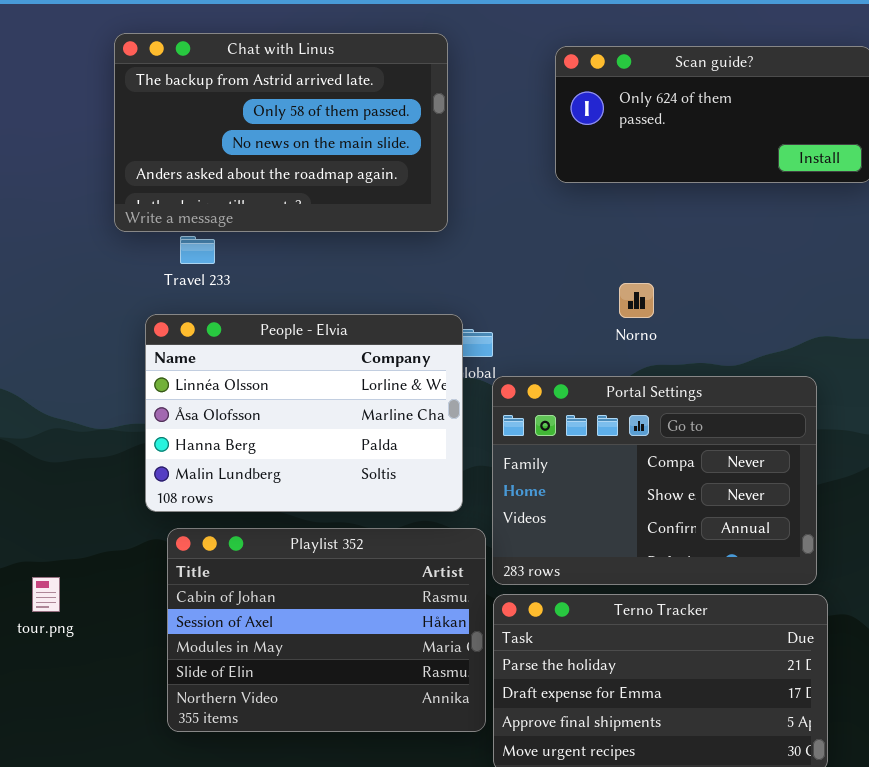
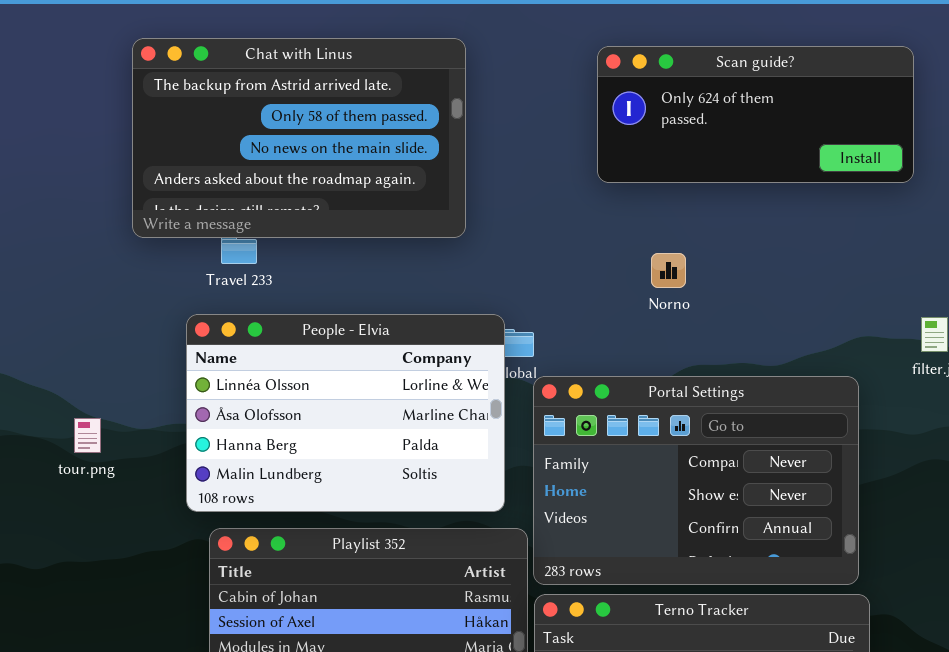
Chat with Linus: [114,33,448,232] -> [132,38,466,238], moved
Norno: [619,283,654,318] -> [651,253,686,288], moved
tour.png: [32,577,60,612] -> [74,418,101,453], moved

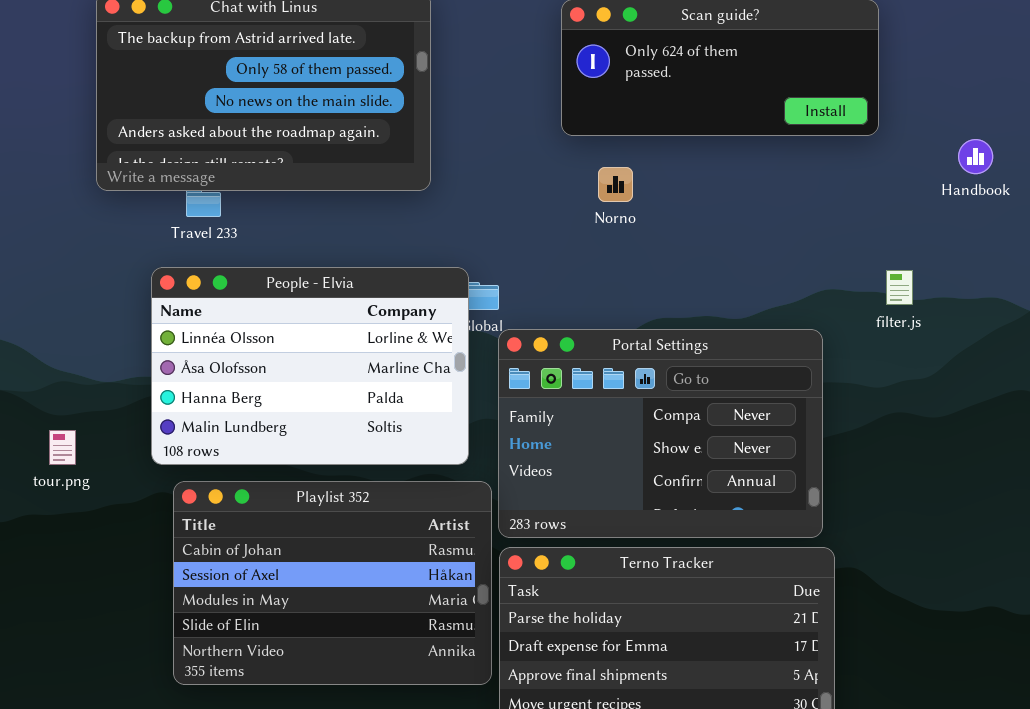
Norno: [651,253,686,288] -> [598,167,633,202], moved
tour.png: [74,418,101,453] -> [49,430,76,465], moved

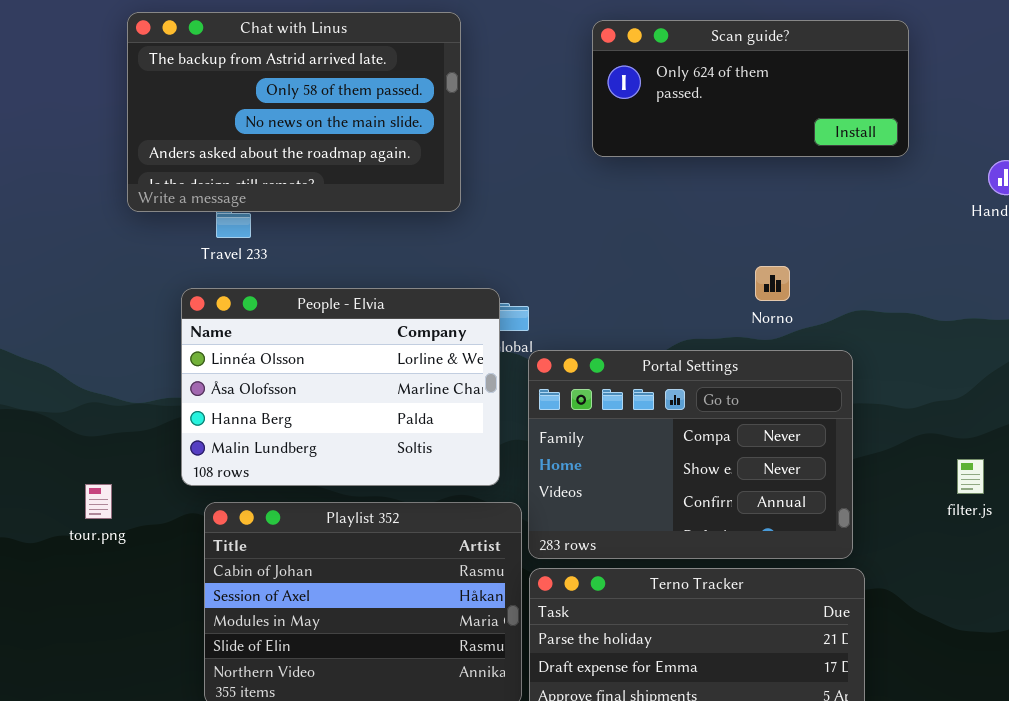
Norno: [598,167,633,202] -> [755,266,790,301], moved
filter.js: [886,270,913,305] -> [957,459,984,494], moved
tour.png: [49,430,76,465] -> [85,484,112,519], moved

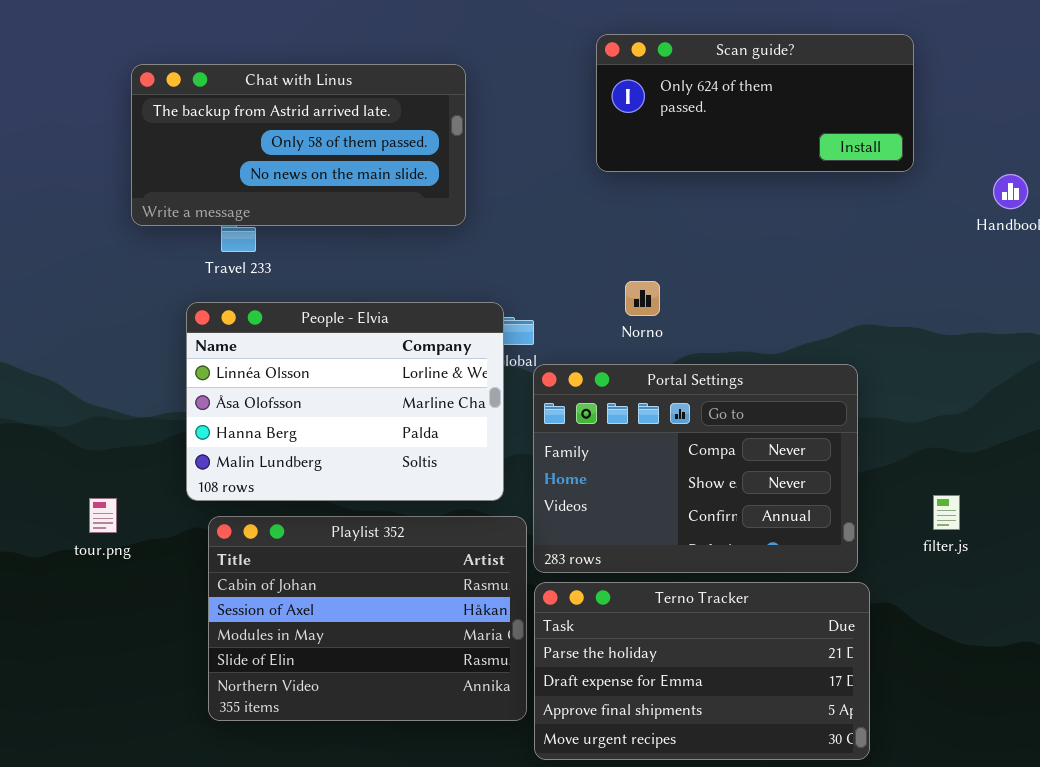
Chat with Linus: [127,12,461,212] -> [131,64,466,226], resized
Norno: [755,266,790,301] -> [625,281,660,316], moved
filter.js: [957,459,984,494] -> [933,495,960,530], moved

